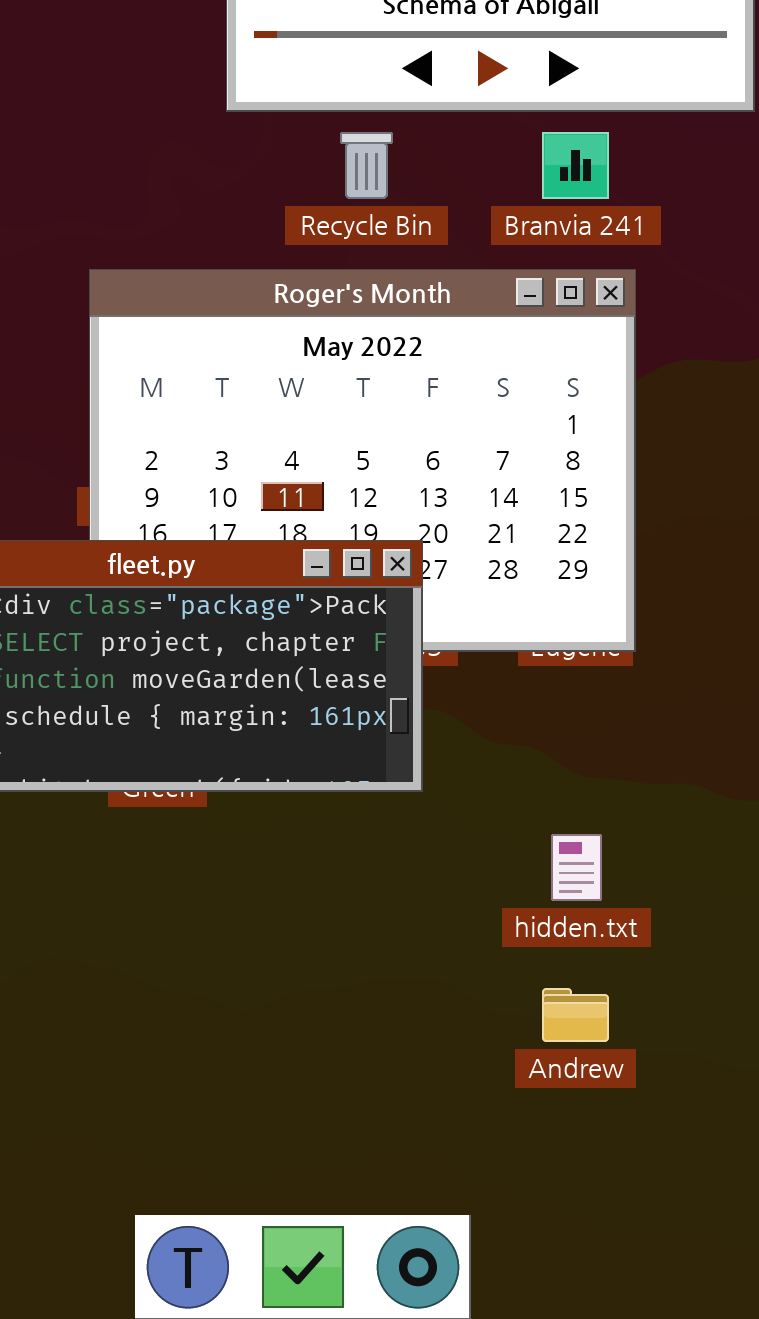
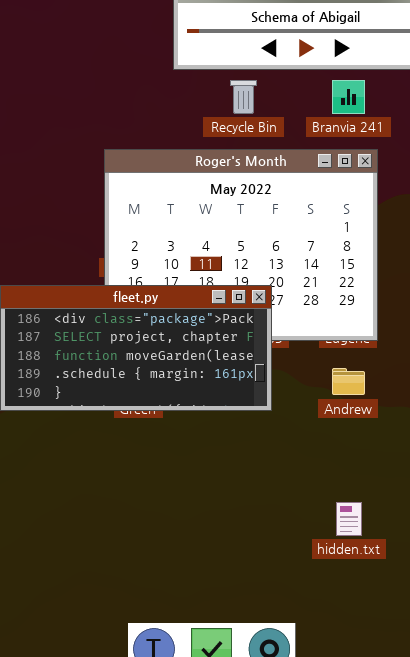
hidden.txt: [551,834,602,901] -> [336,502,362,536], moved
Andrew: [542,988,609,1042] -> [332,368,365,395], moved

